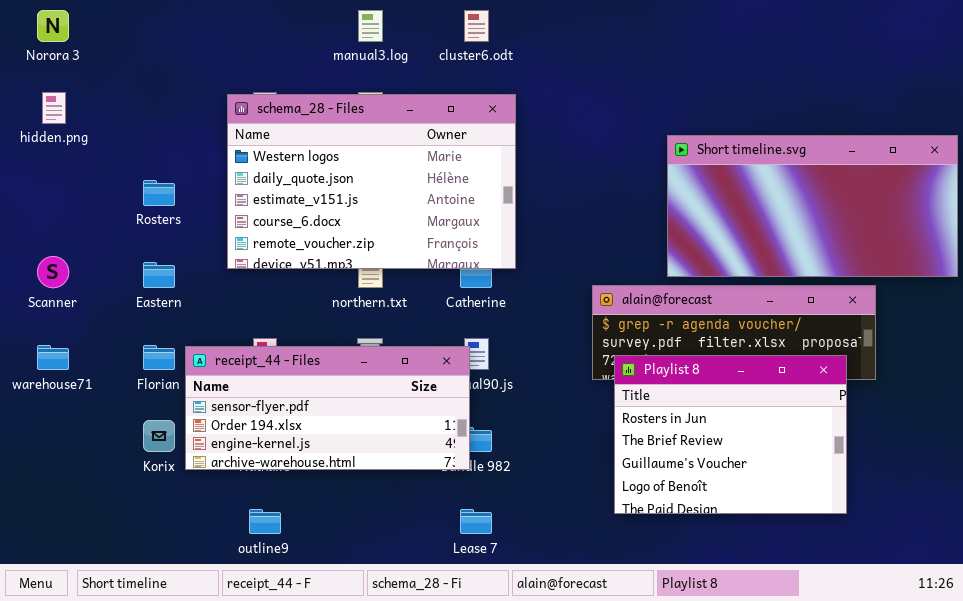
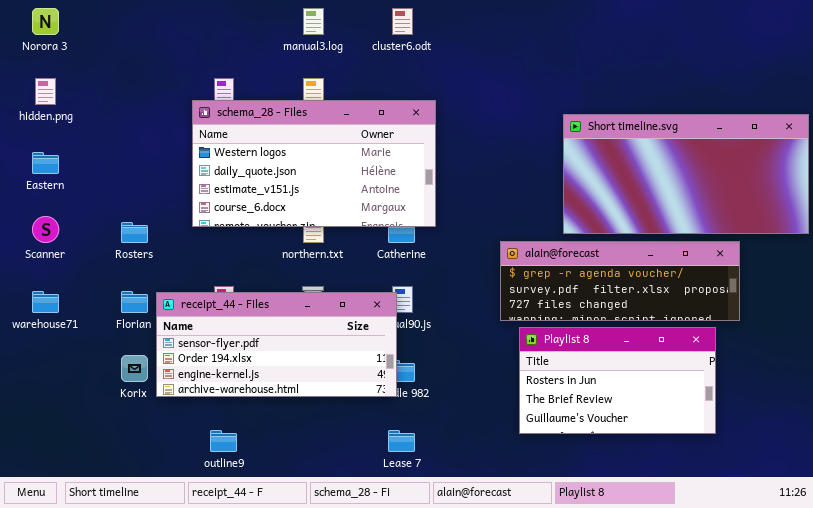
schema_28 - Files: [227,94,516,269] -> [192,100,436,227], resized
Rosters: [143,180,175,206] -> [121,222,148,243], moved
Eastern: [143,262,175,288] -> [32,152,59,174], moved
Playlist 8: [614,355,847,514] -> [519,327,716,434], resized

